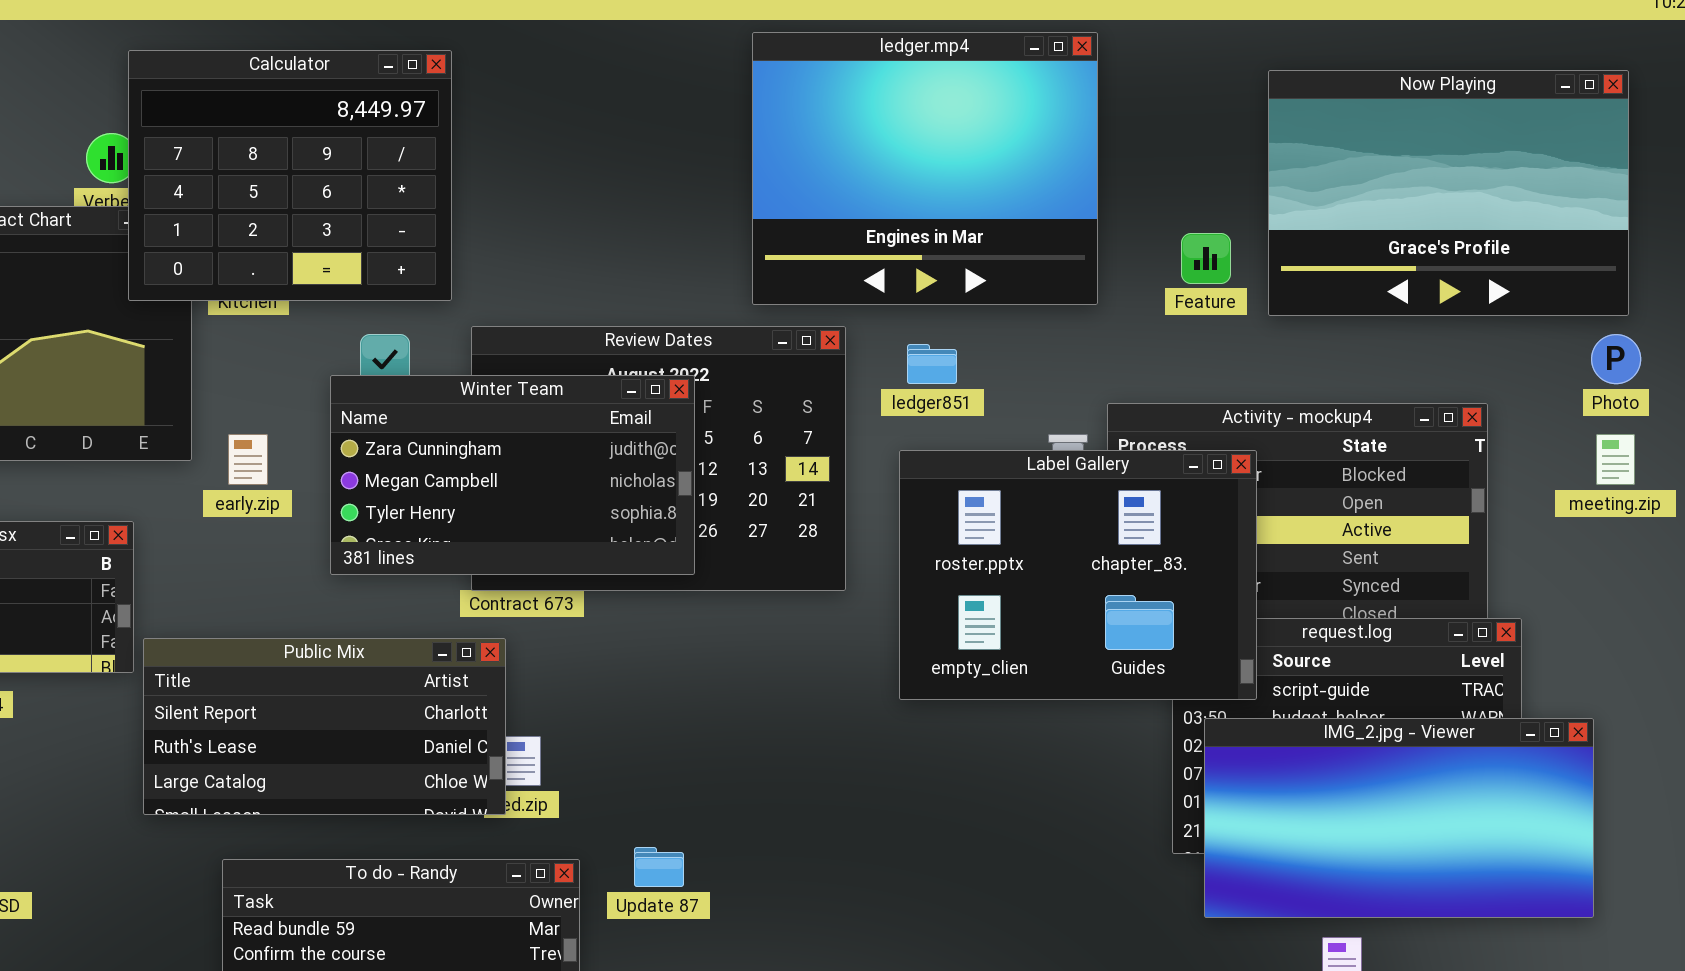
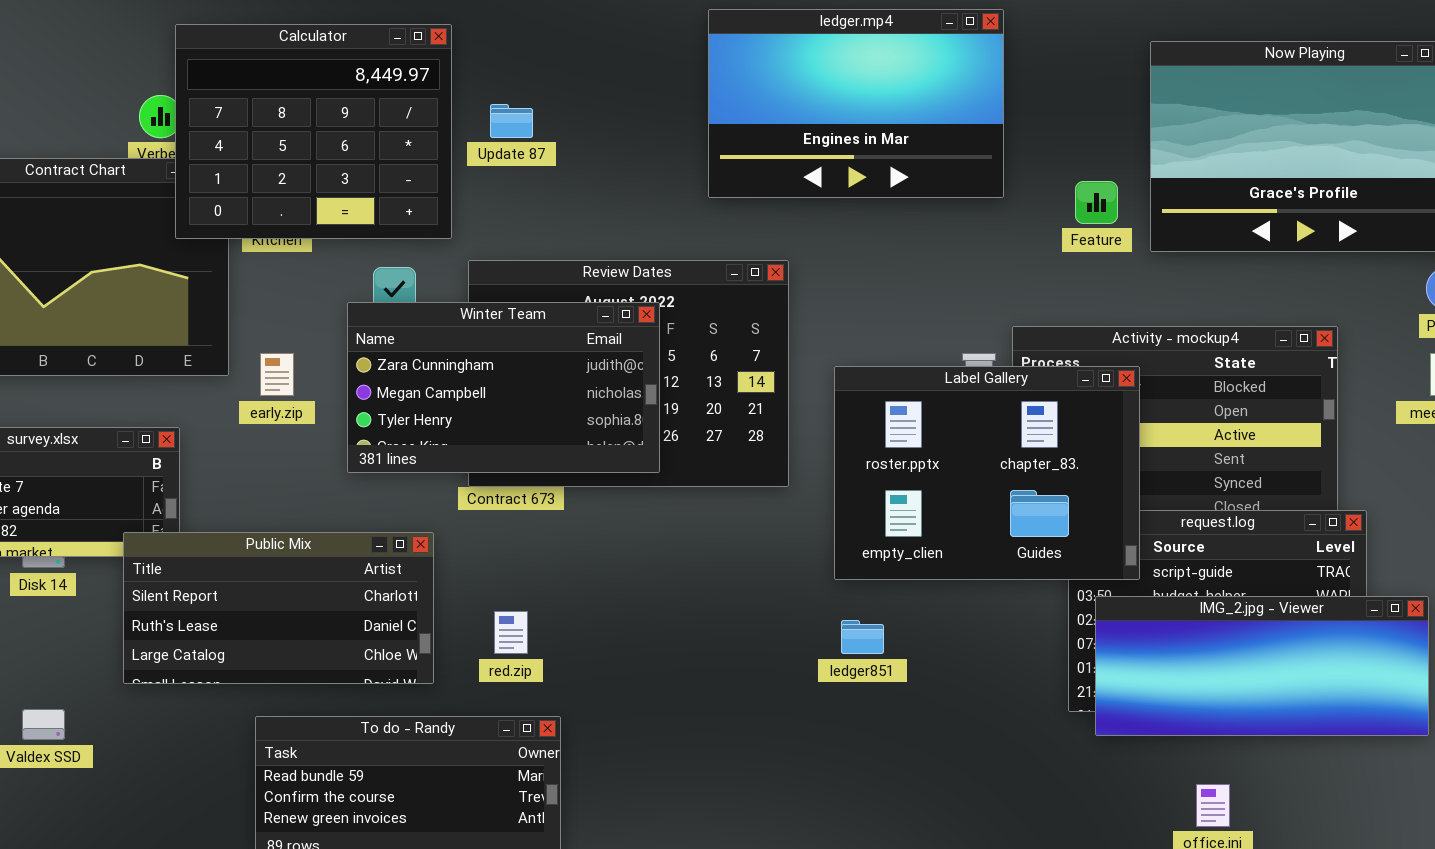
ledger.mp4: [752,32,1098,305] -> [708,9,1004,198], resized
ledger851: [907,344,957,384] -> [841,620,884,654], moved
Public Mix: [143,638,506,815] -> [123,532,434,684], moved
IMG_2.jpg - Viewer: [1204,718,1594,918] -> [1095,596,1429,736], resized
Update 87: [634,847,684,887] -> [490,104,533,138], moved

